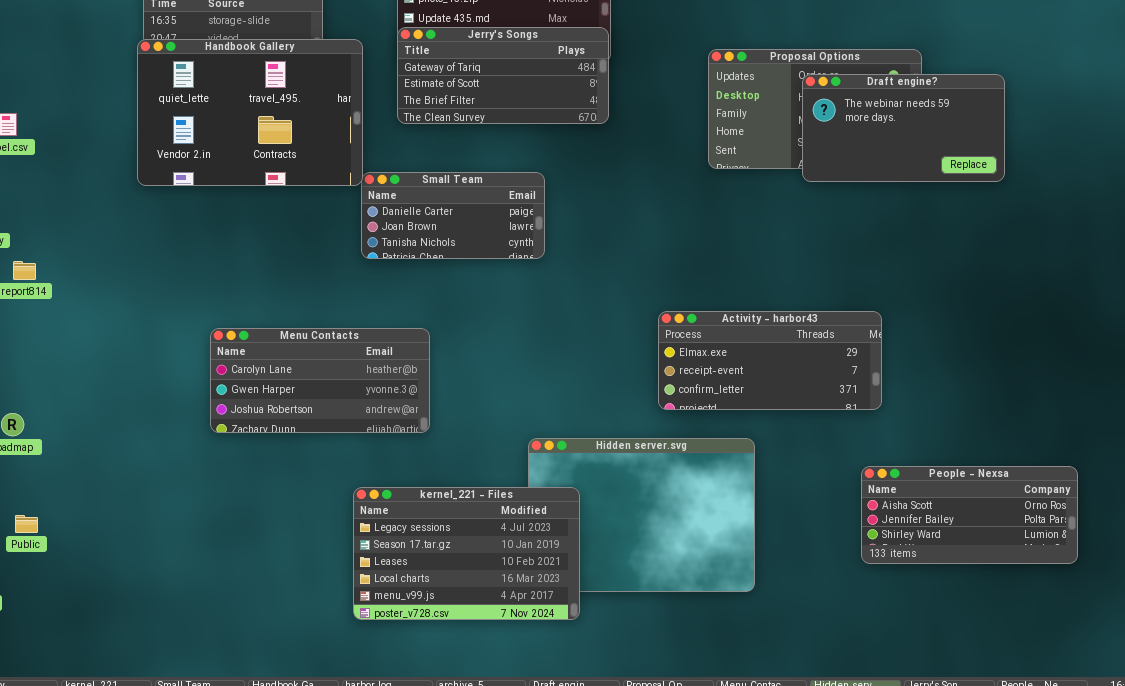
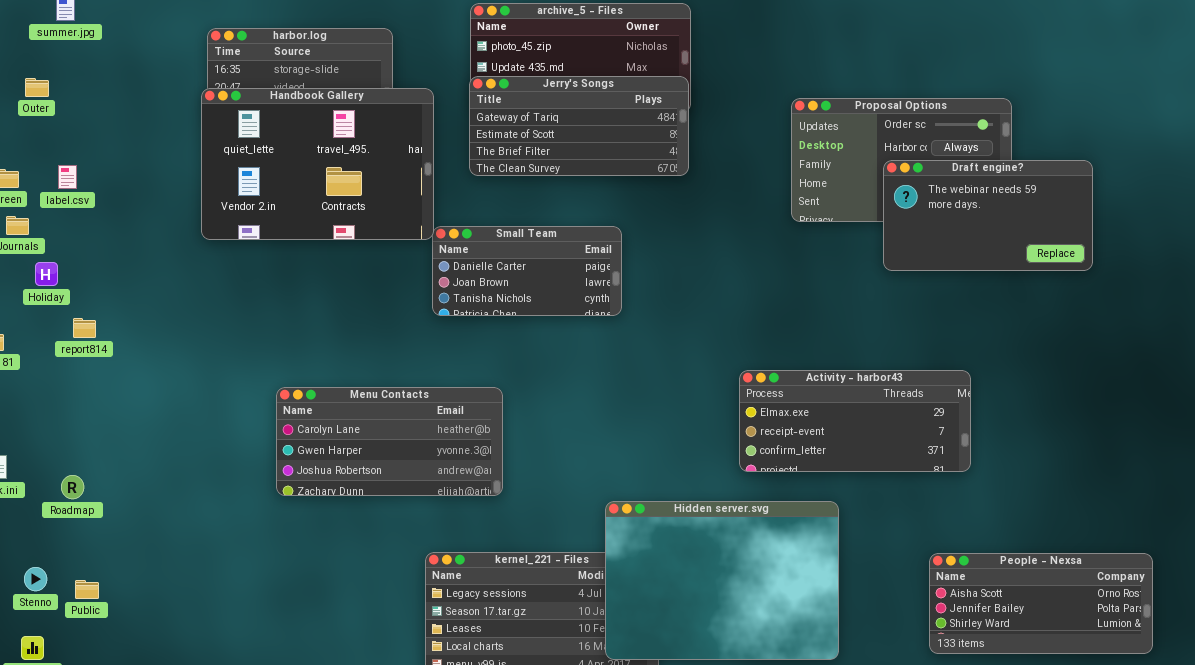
Draft engine?: [802,74,1005,182] -> [883,160,1093,271], moved
Hidden server.svg: [528,438,755,592] -> [605,501,839,660], raised
People - Nexsa: [861,466,1078,564] -> [929,553,1153,654], moved

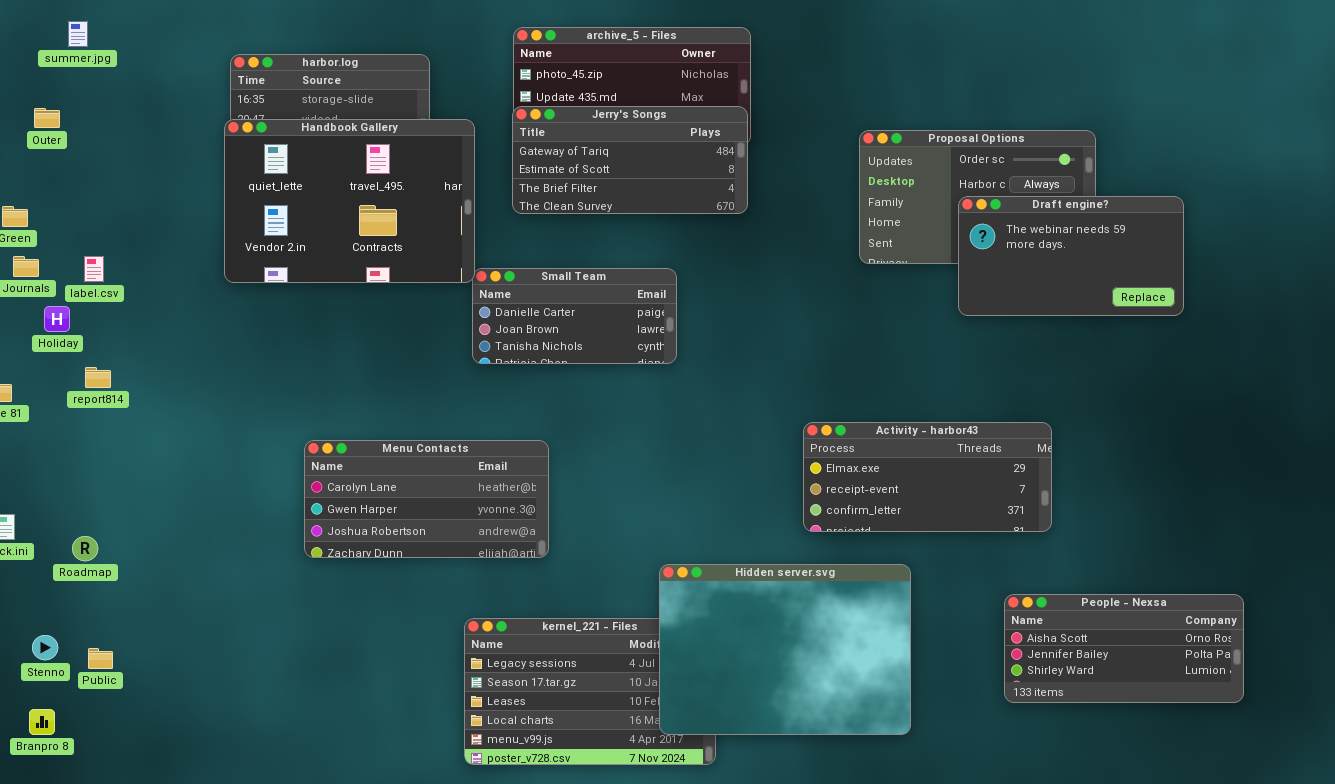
label.csv: [58,165,77,189] -> [84,256,104,282], moved
People - Nexsa: [929,553,1153,654] -> [1004,594,1244,703], moved

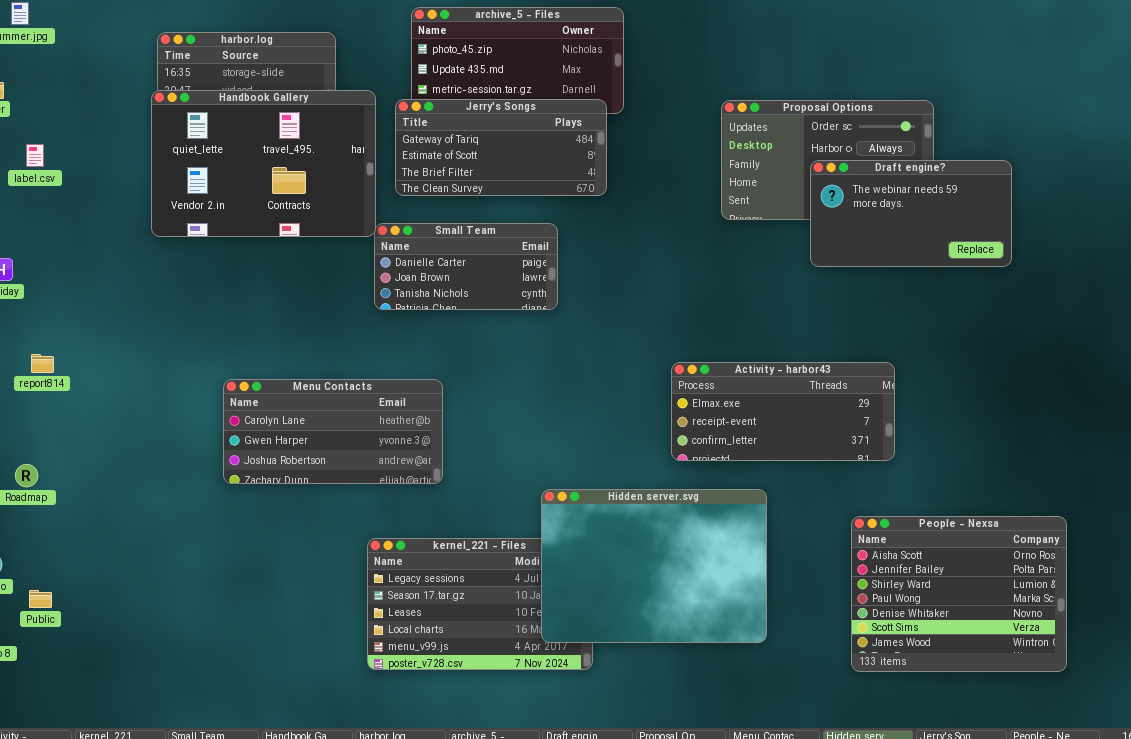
Jerry's Songs: [512,106,748,214] -> [395,99,607,196], moved
label.csv: [84,256,104,282] -> [26,144,44,167], moved
report814: [85,367,111,388] -> [31,354,54,373], moved
People - Nexsa: [1004,594,1244,703] -> [851,516,1067,672], resized
Public: [88,648,113,669] -> [29,590,52,608], moved

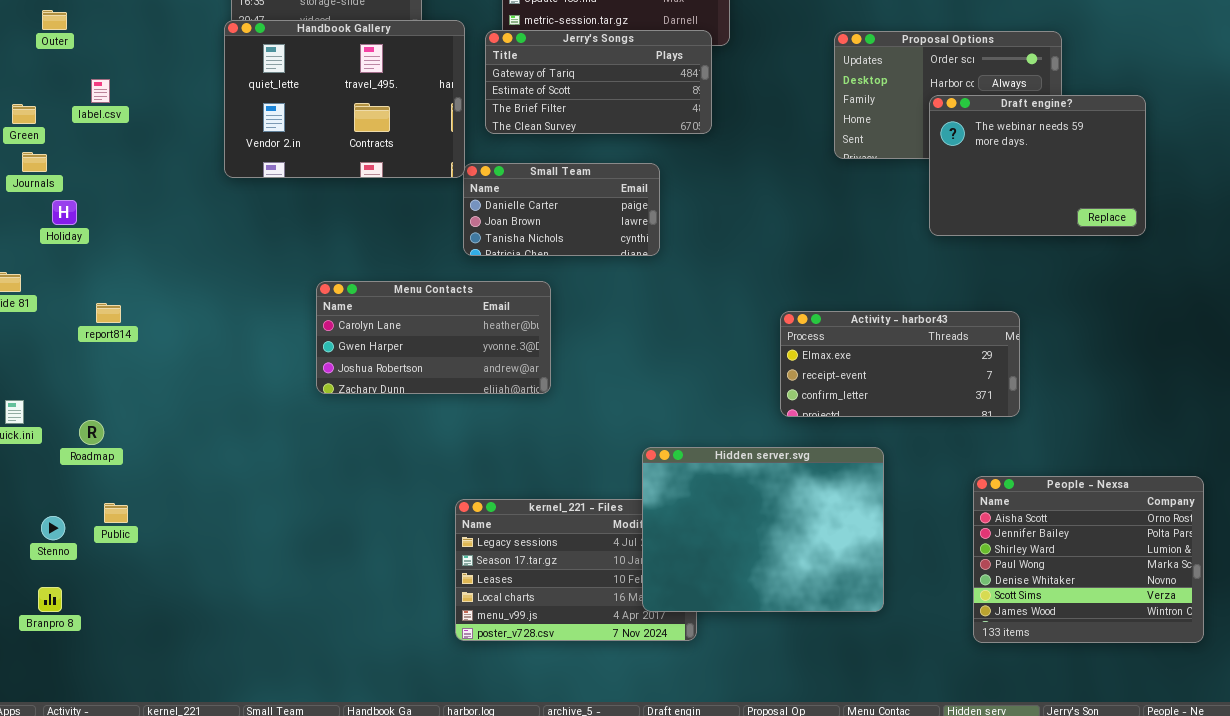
Draft engine?: [810,160,1012,267] -> [929,95,1146,236], resized
Menu Contacts: [223,379,443,484] -> [316,281,551,394], moved
Public: [29,590,52,608] -> [104,503,128,523], moved

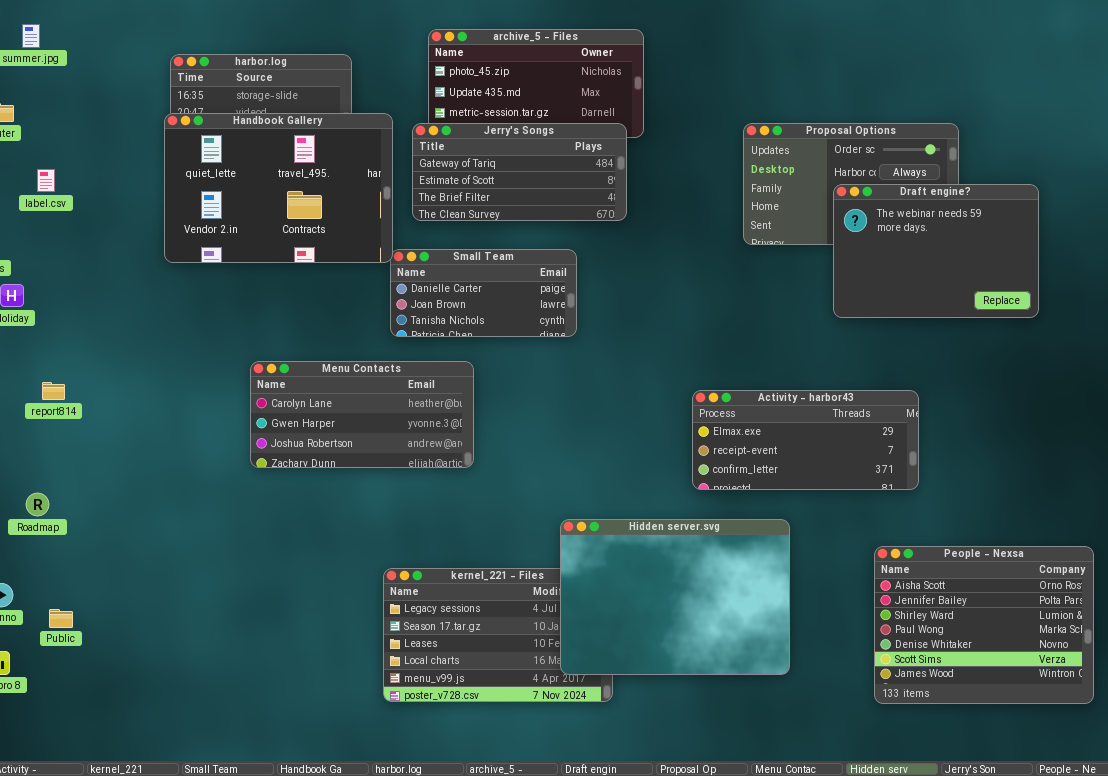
Public: [104,503,128,523] -> [49,609,73,628], moved

